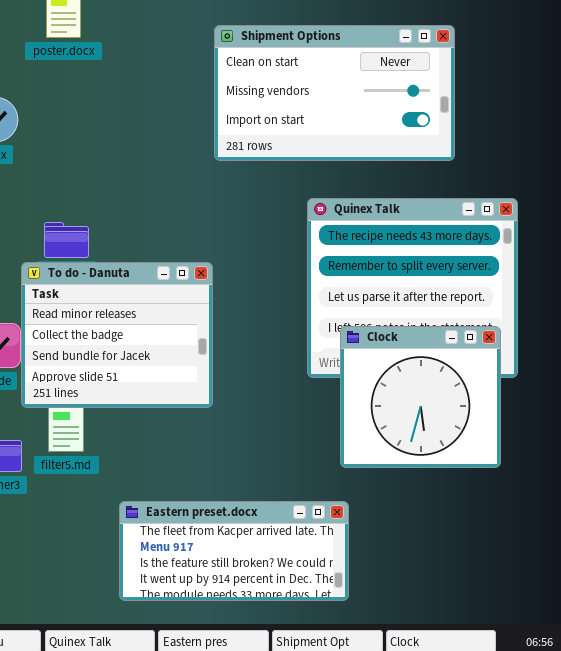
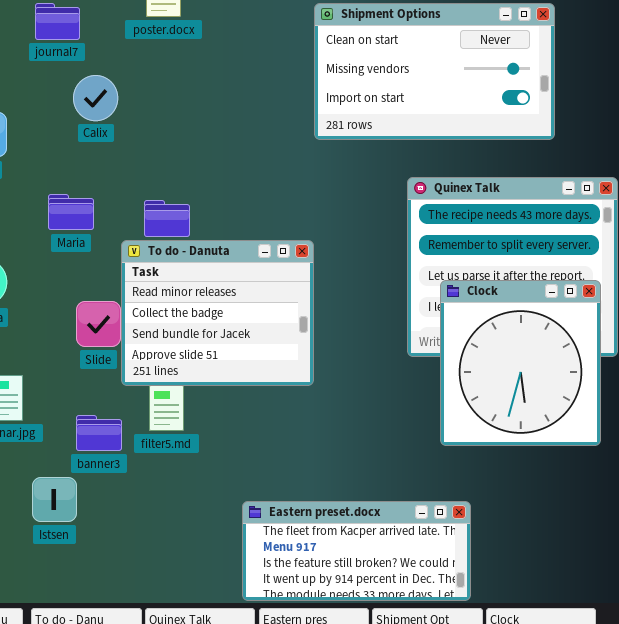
Clock: [340,326,501,468] -> [440,280,601,446], resized
Eastern preset.docx: [119,501,349,601] -> [242,501,471,601], moved

